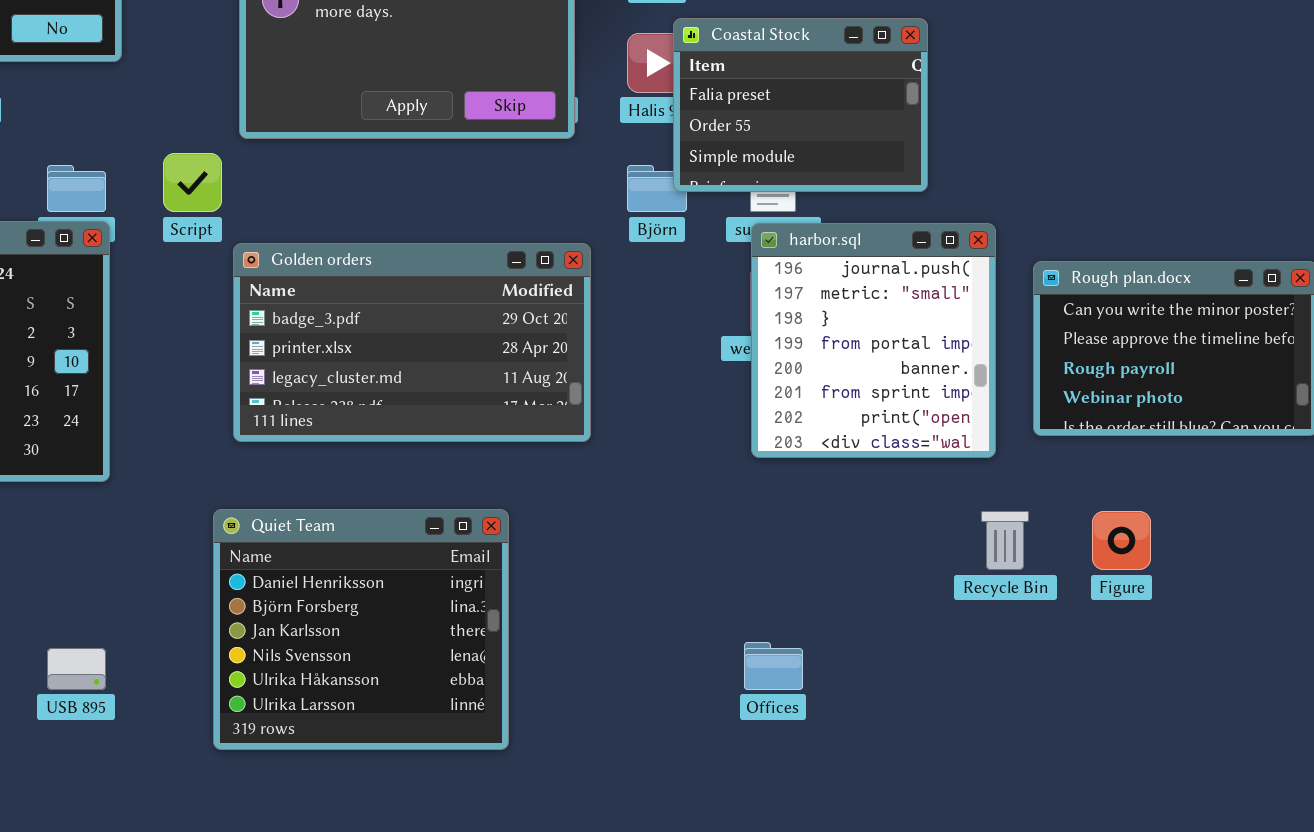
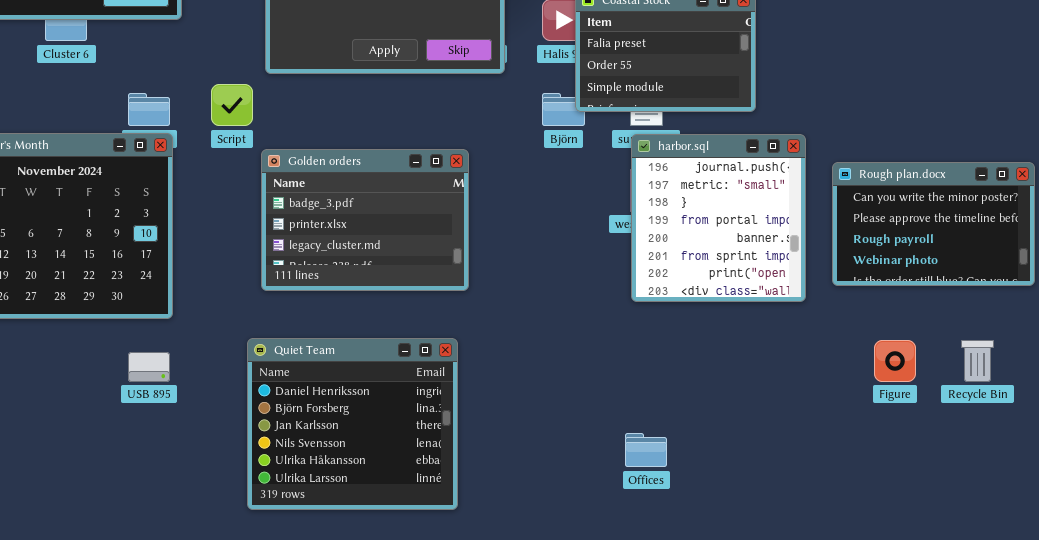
Golden orders: [233,243,591,442] -> [261,149,469,291], resized
Recycle Bin: [981,511,1029,570] -> [961,340,994,382], moved
USB 895: [47,648,106,690] -> [128,352,170,382], moved

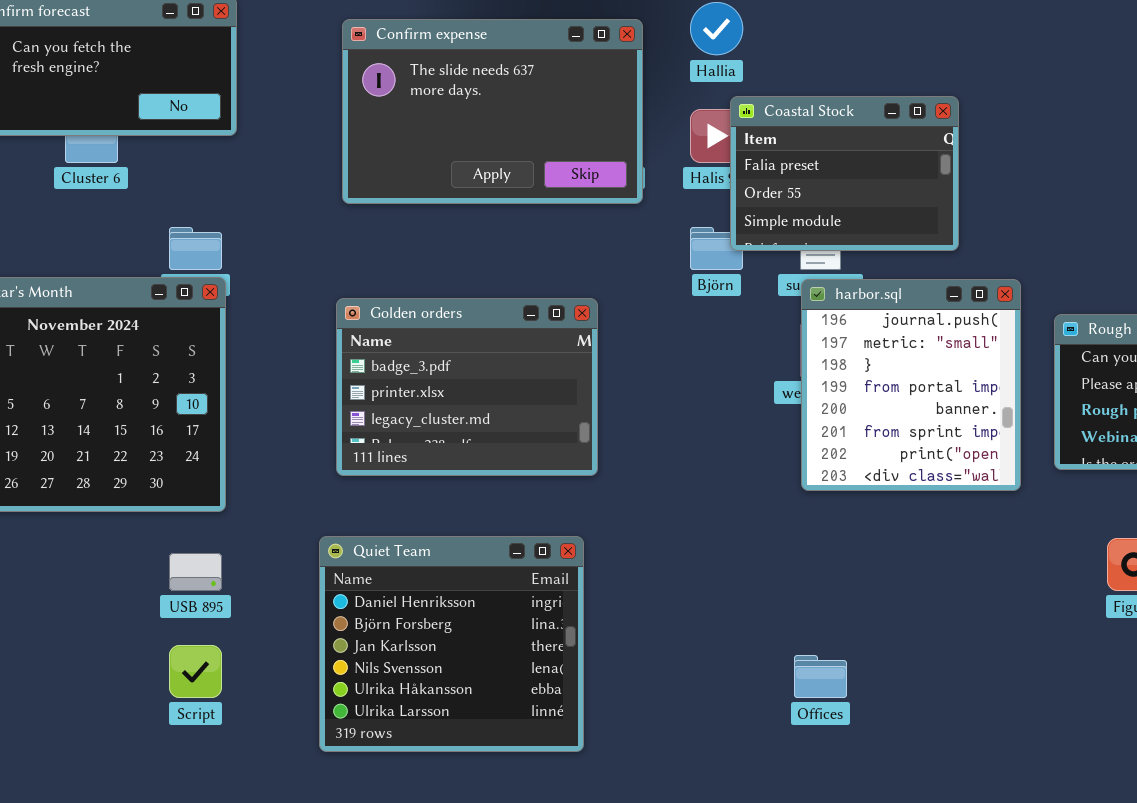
Script: [211,84,253,126] -> [169,645,222,698], moved

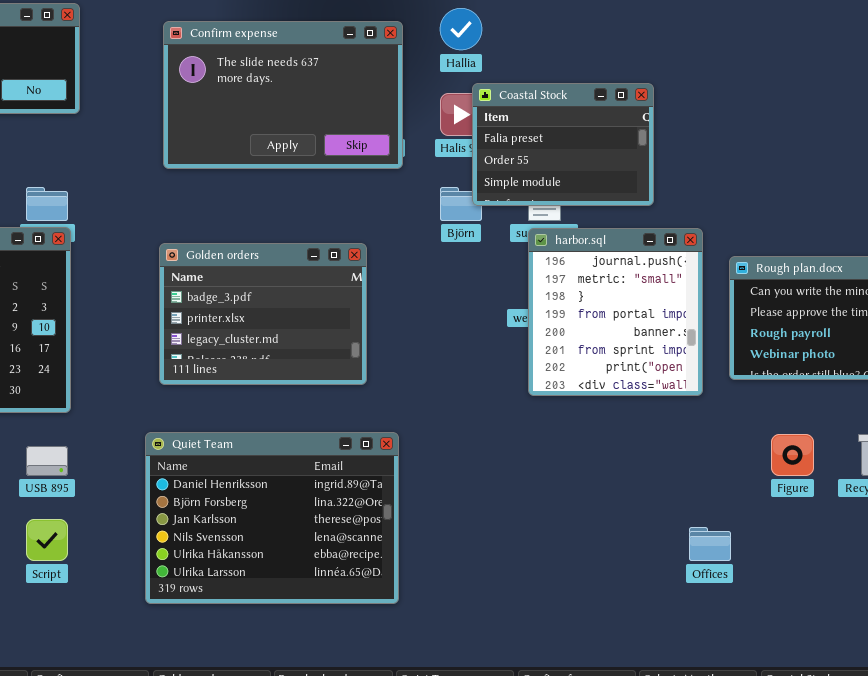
Quiet Team: [319,536,584,752] -> [145,432,399,604], resized
Offices: [794,655,847,698] -> [689,527,731,561], moved

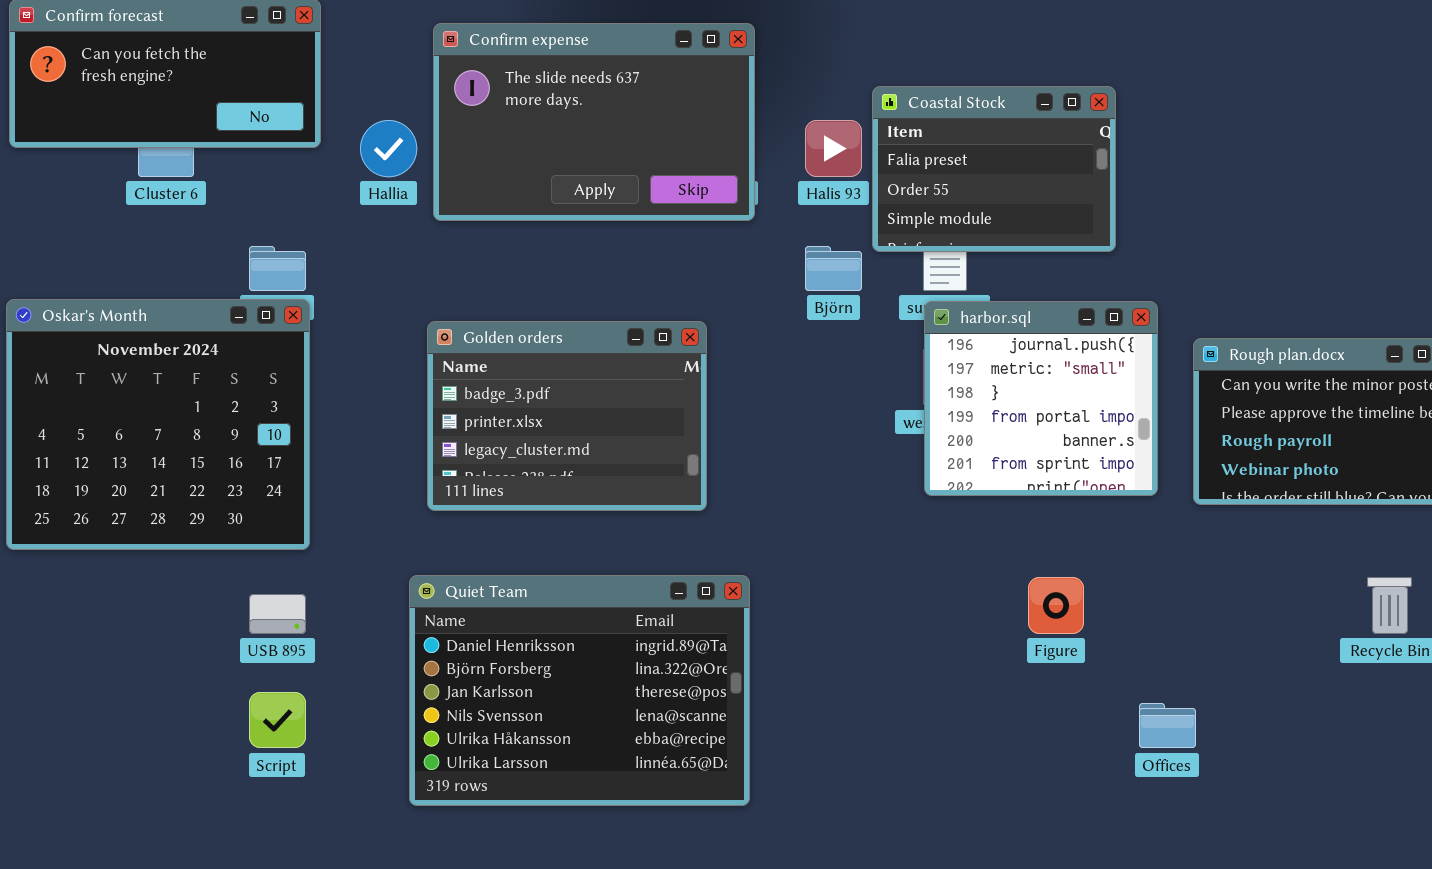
Hallia: [440,8,482,50] -> [360,120,417,177], moved
Coastal Stock: [472,83,654,206] -> [872,86,1116,252], moved
harbor.sql: [528,228,703,396] -> [924,301,1158,496], resized
Figure: [771,434,814,476] -> [1028,577,1084,634], moved

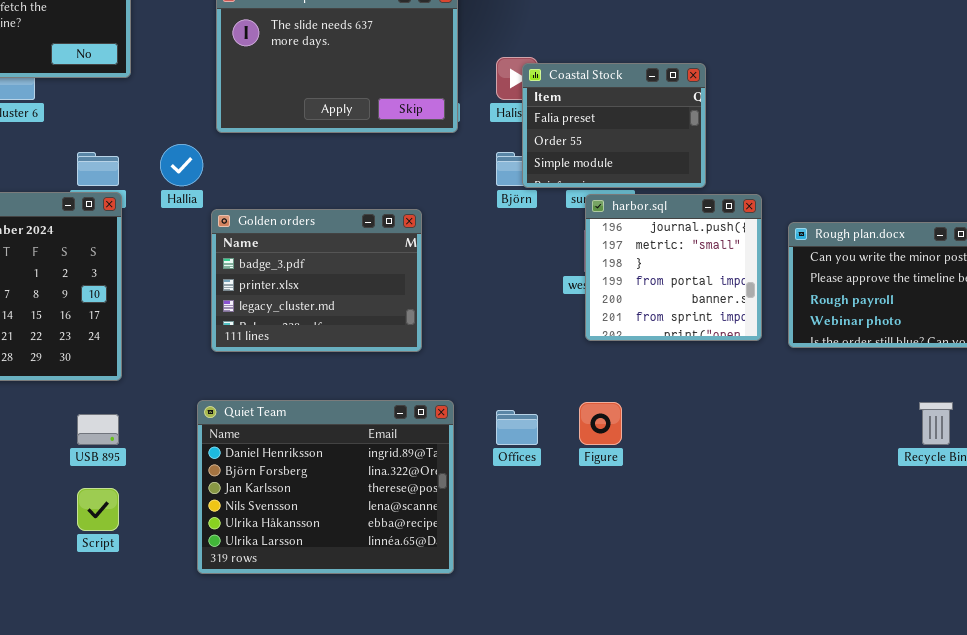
Coastal Stock: [872,86,1116,252] -> [522,63,706,188], moved
Hallia: [360,120,417,177] -> [160,144,203,186], moved
Figure: [1028,577,1084,634] -> [579,402,622,445], moved
Offices: [1139,703,1196,748] -> [496,410,538,445], moved

